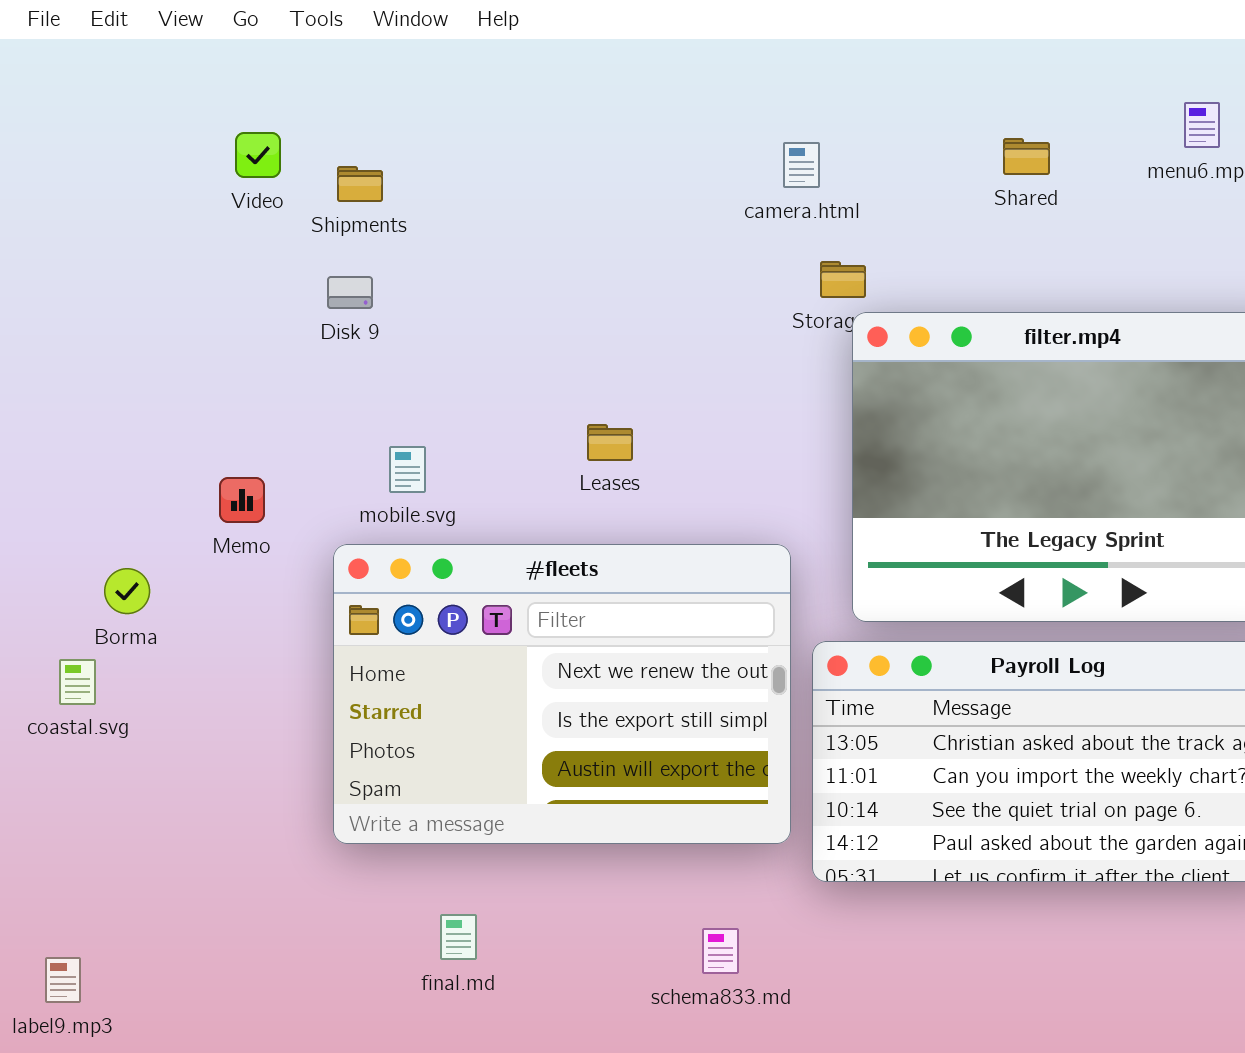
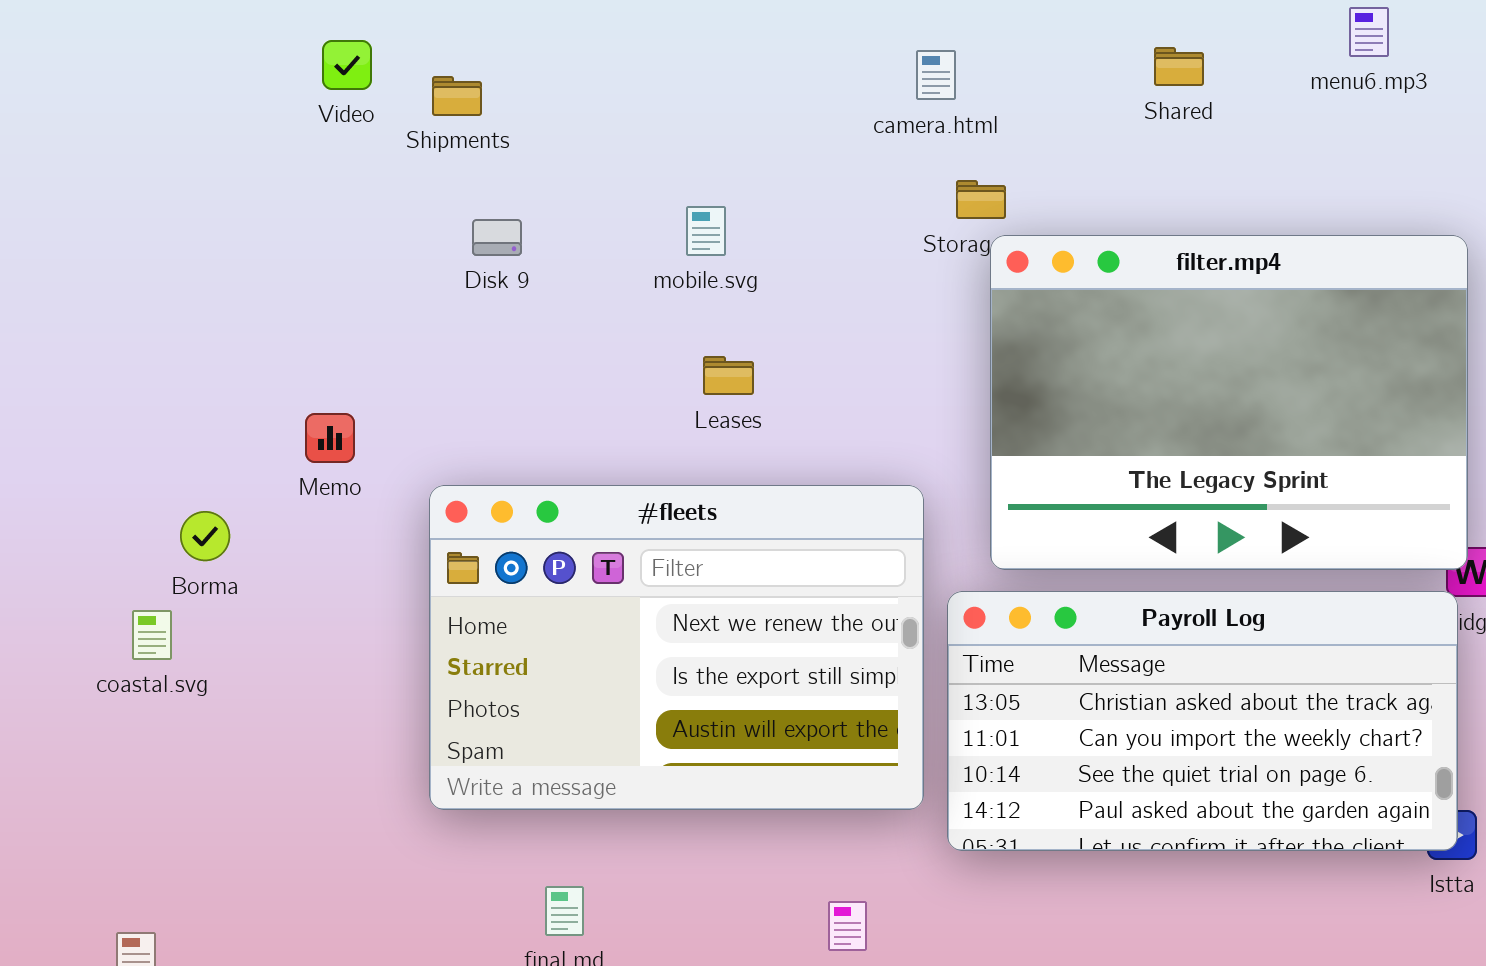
Disk 9: [327,276,373,309] -> [472,219,522,256], moved
mobile.svg: [389,446,426,493] -> [686,206,726,256], moved

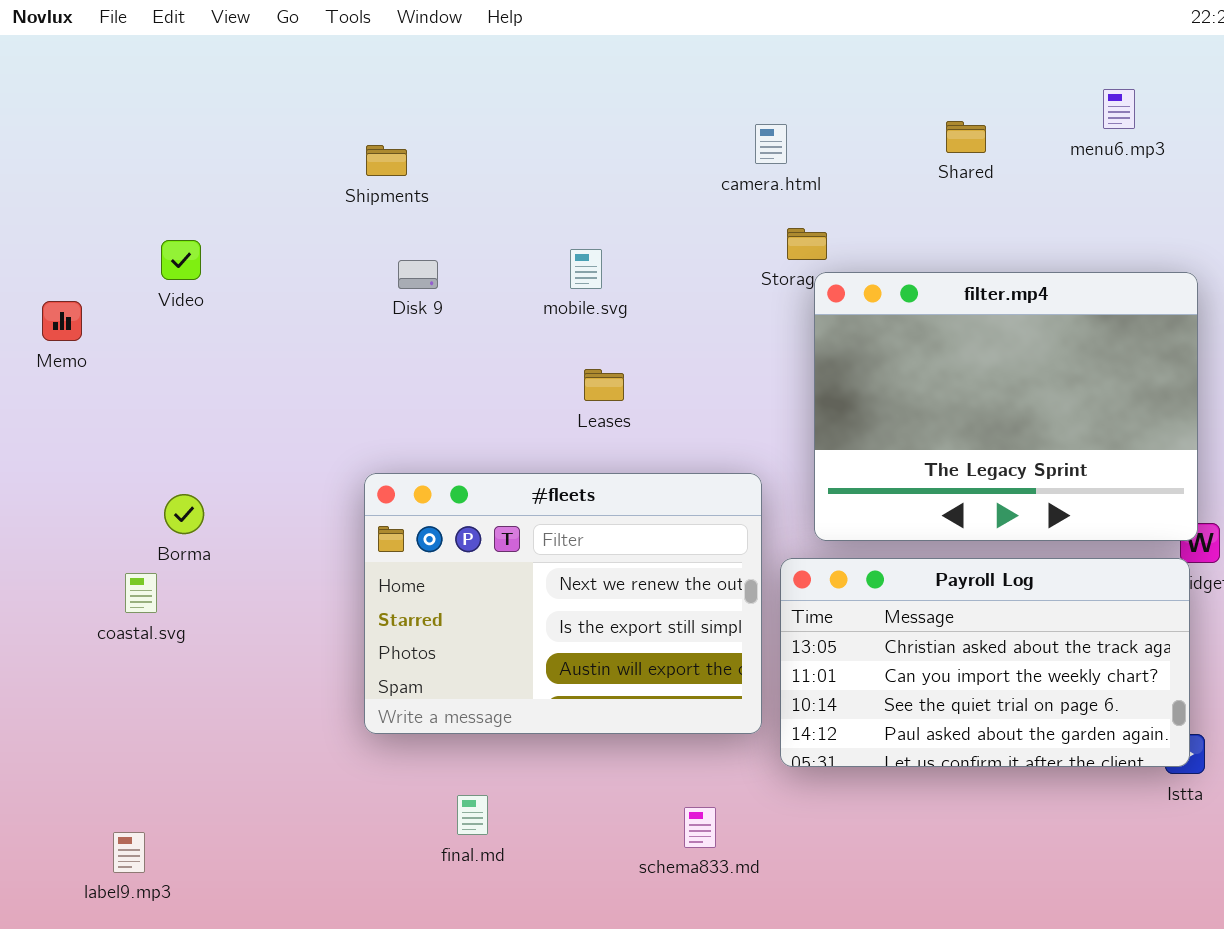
Video: [322,40,372,90] -> [161,240,201,280], moved
Memo: [305,413,355,463] -> [42,301,82,341], moved

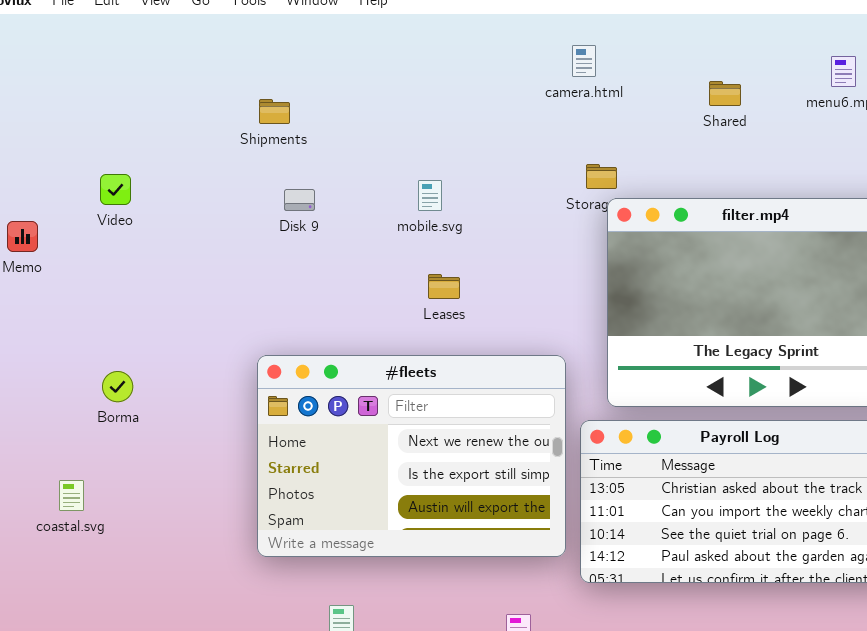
camera.html: [755,124,787,164] -> [572,45,596,77], moved
coastal.svg: [125,573,157,613] -> [59,480,84,511], moved

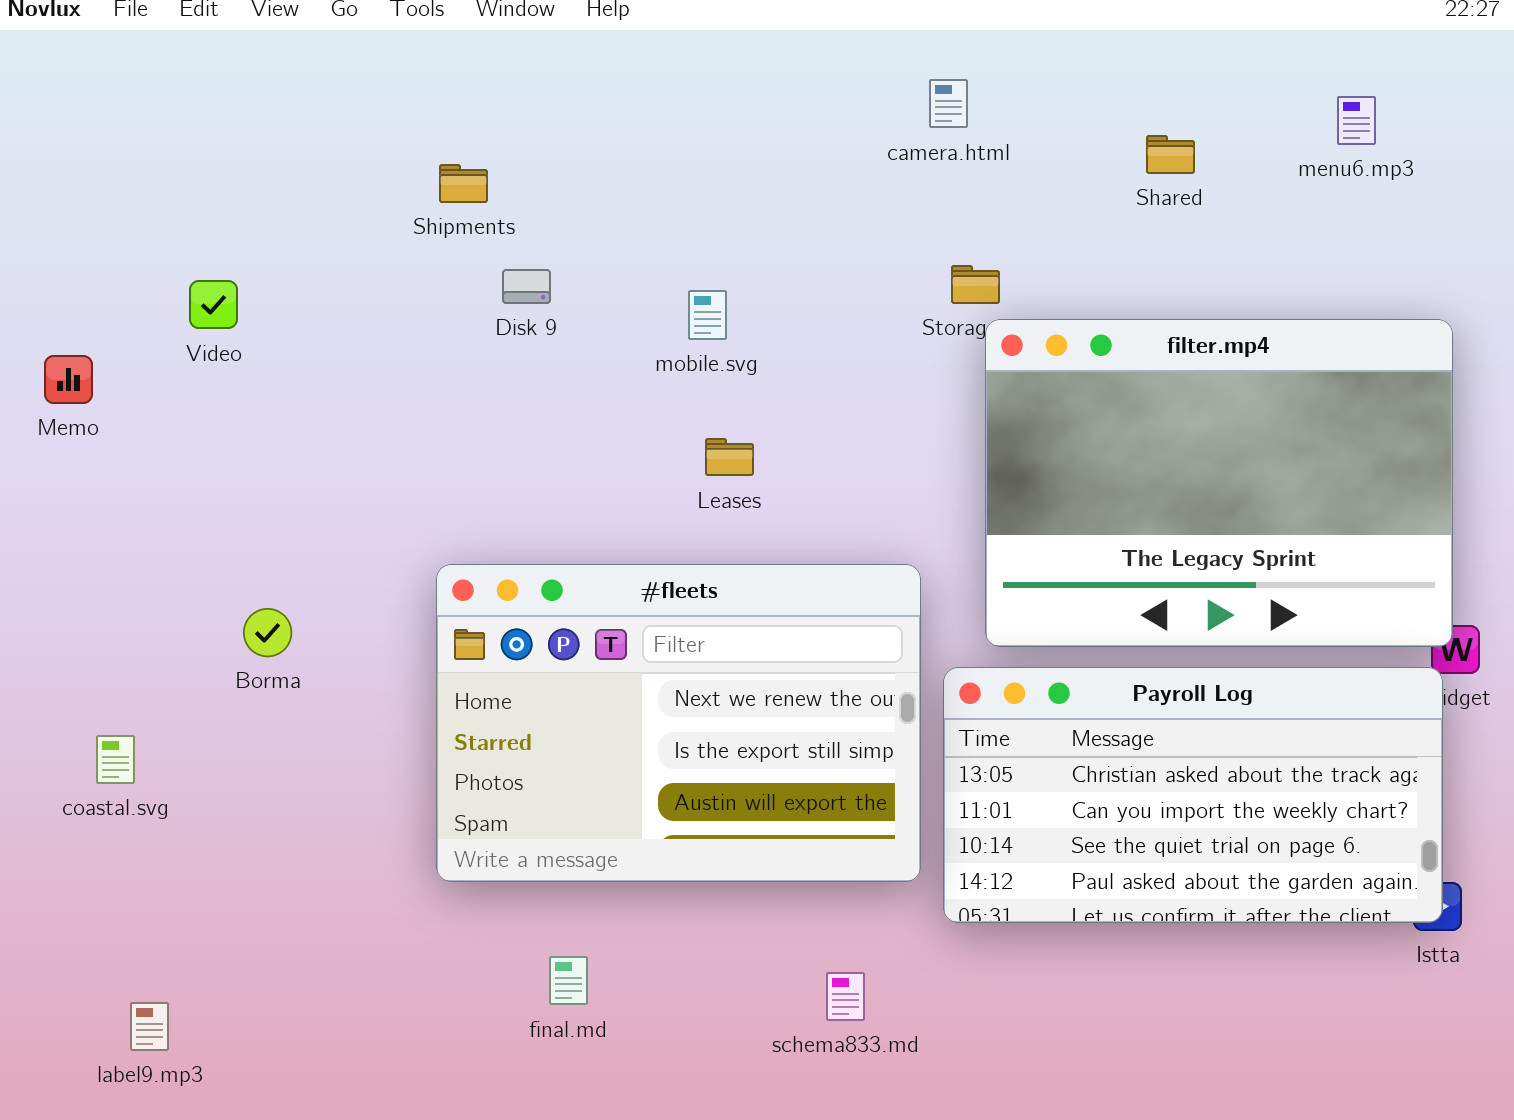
Disk 9: [284,189,315,211] -> [502,269,551,304], moved
Borma: [102,371,133,402] -> [243,608,292,657], moved
coastal.svg: [59,480,84,511] -> [96,735,135,784], moved

